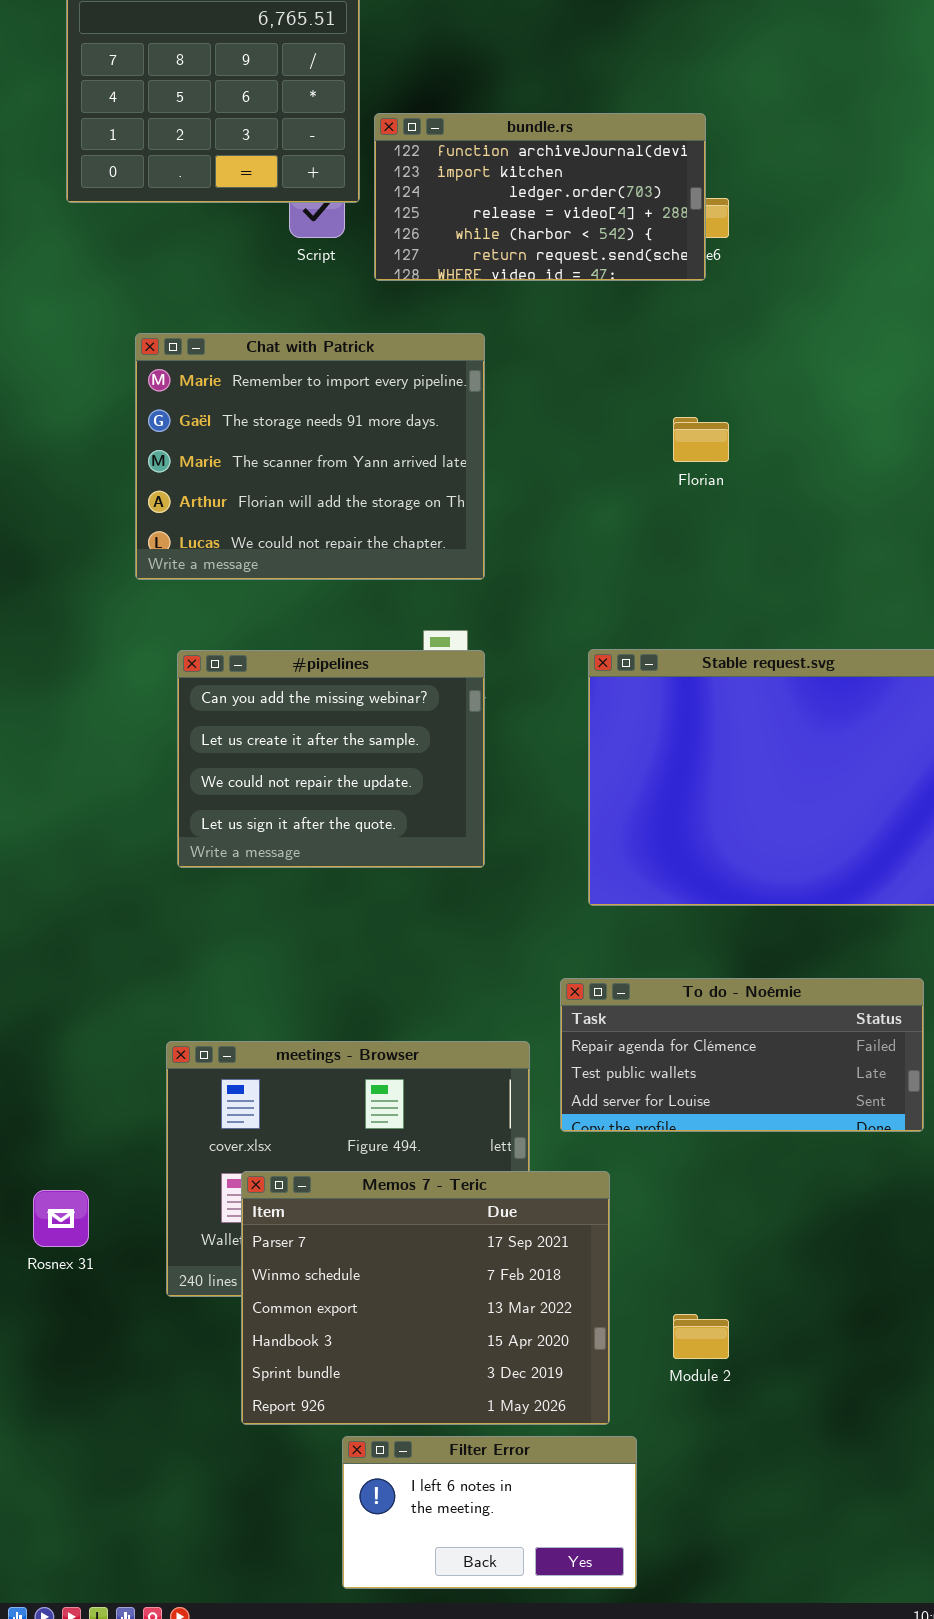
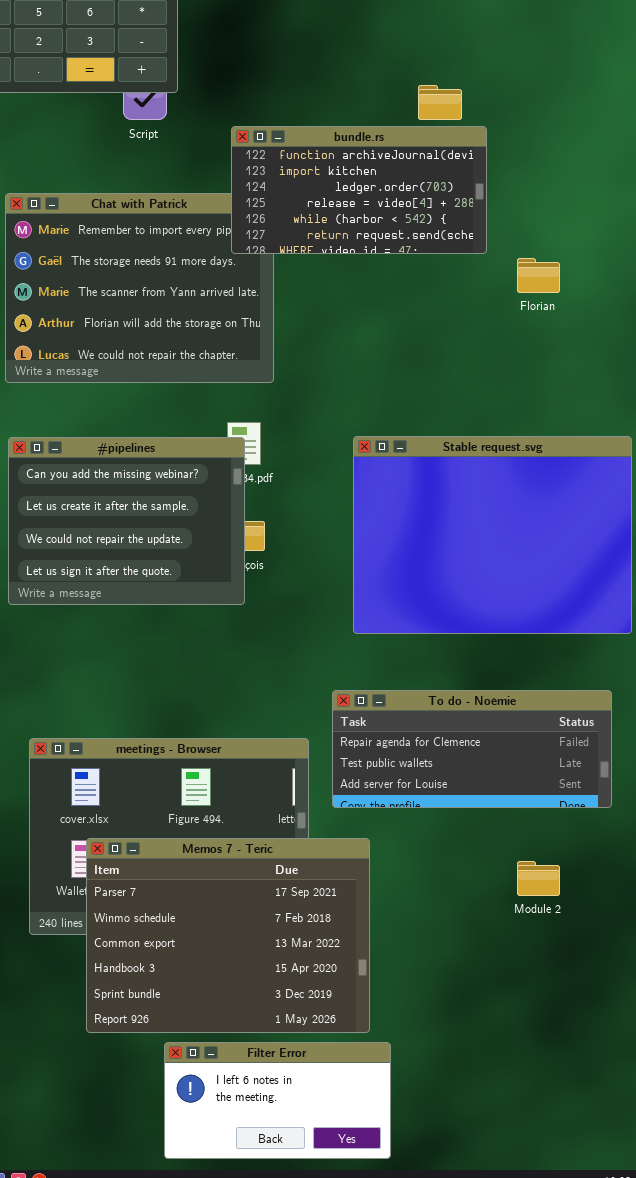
bundle.rs: [374,113,706,281] -> [231,126,487,254], moved
Florian: [673,417,729,462] -> [517,258,560,293], moved
#pipelines: [177,650,485,868] -> [8,437,245,605], moved
Module 2: [673,1314,729,1359] -> [517,861,560,896], moved

